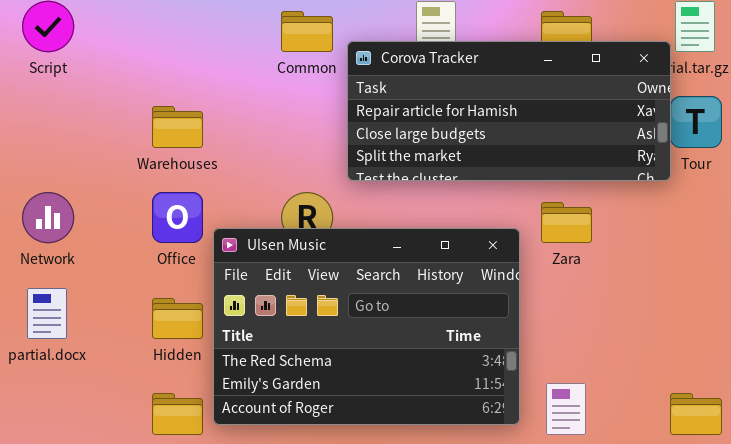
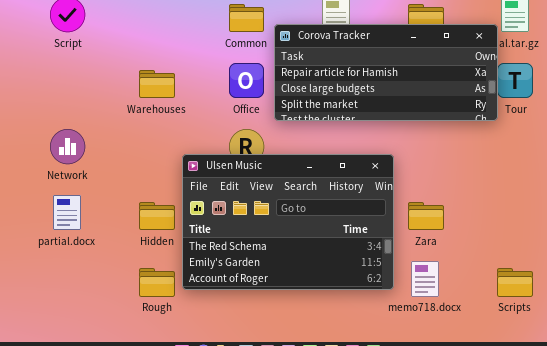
Office: [152,192,203,243] -> [229,63,264,98], moved
Zara: [541,202,592,243] -> [408,202,444,230], moved

